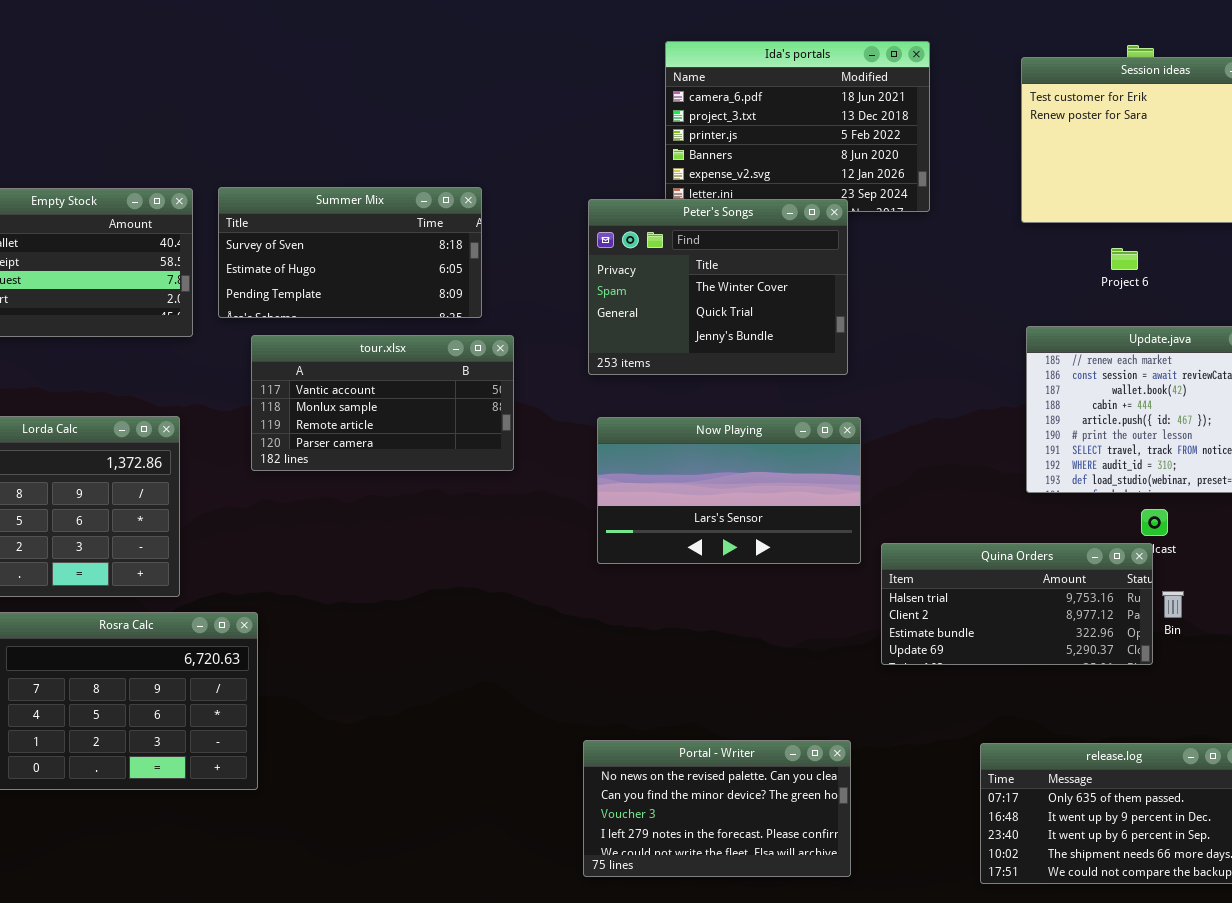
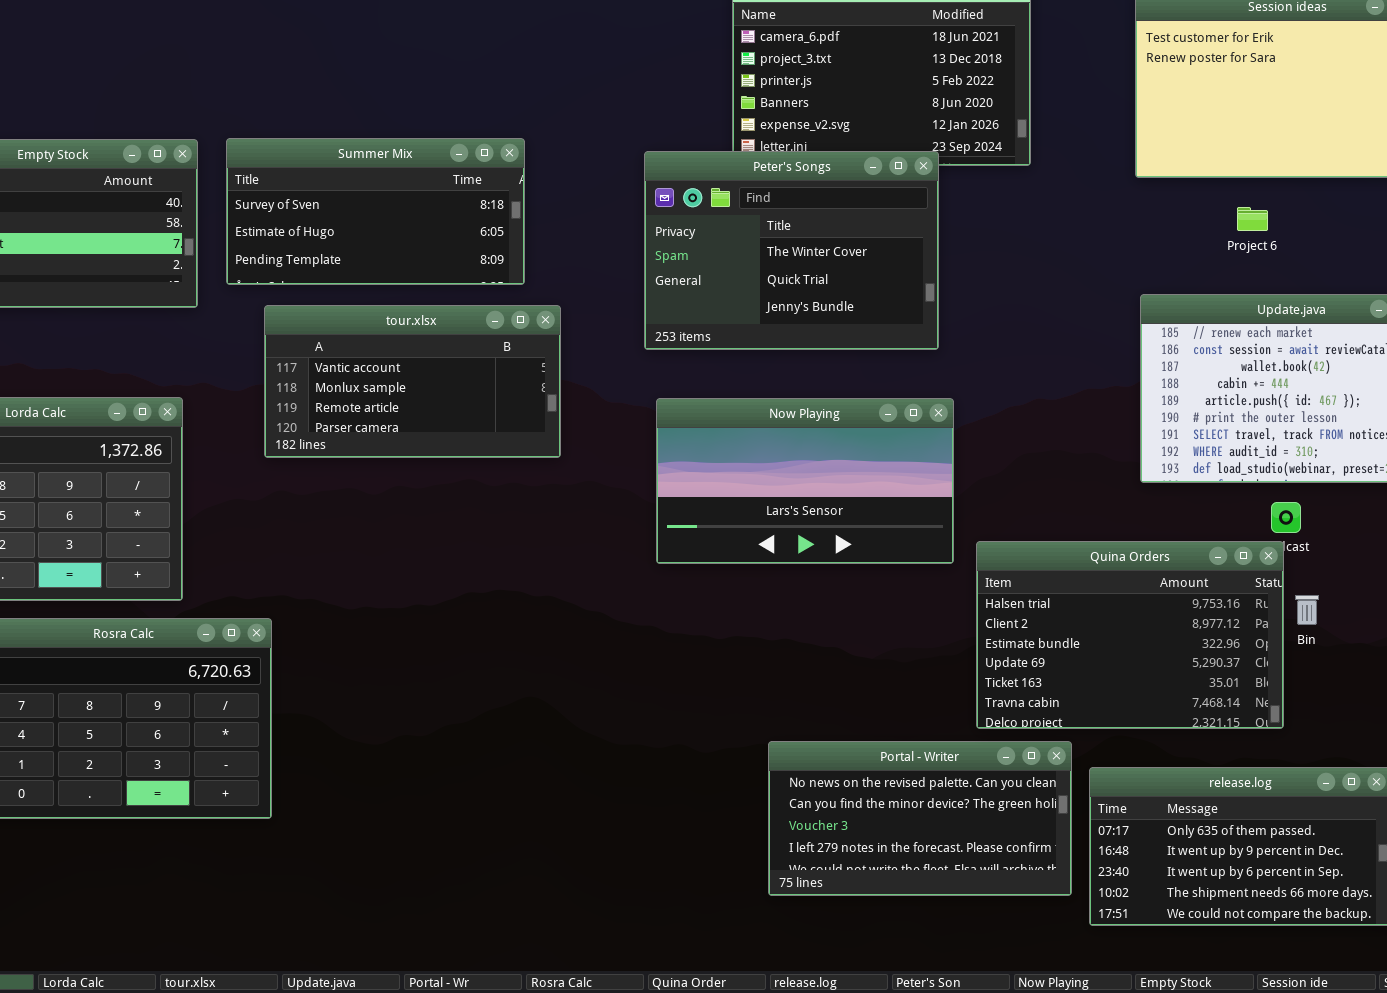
Quina Orders: [881,543,1153,665] -> [976,541,1284,729], resized
Portal - Writer: [583,740,851,877] -> [768,741,1072,896], moved

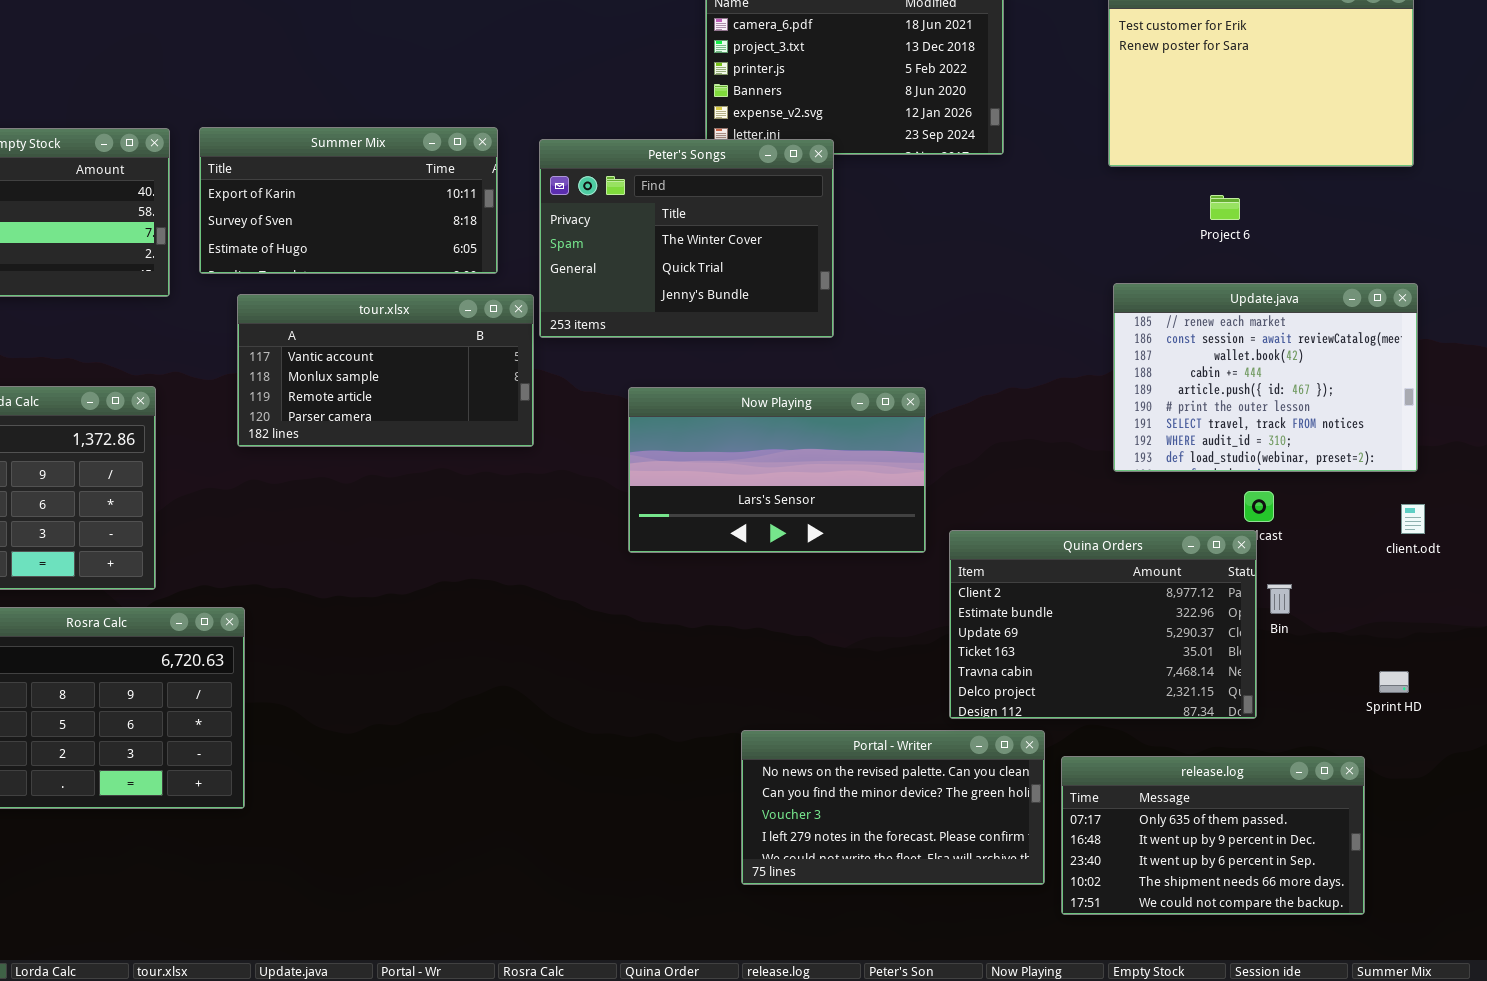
Summer Mix: [226,138,525,285] -> [199,127,498,274], scrolled up 1 row
Peter's Songs: [644,151,939,350] -> [539,139,834,338], moved
Quina Orders: [976,541,1284,729] -> [949,530,1257,719], scrolled down 1 row

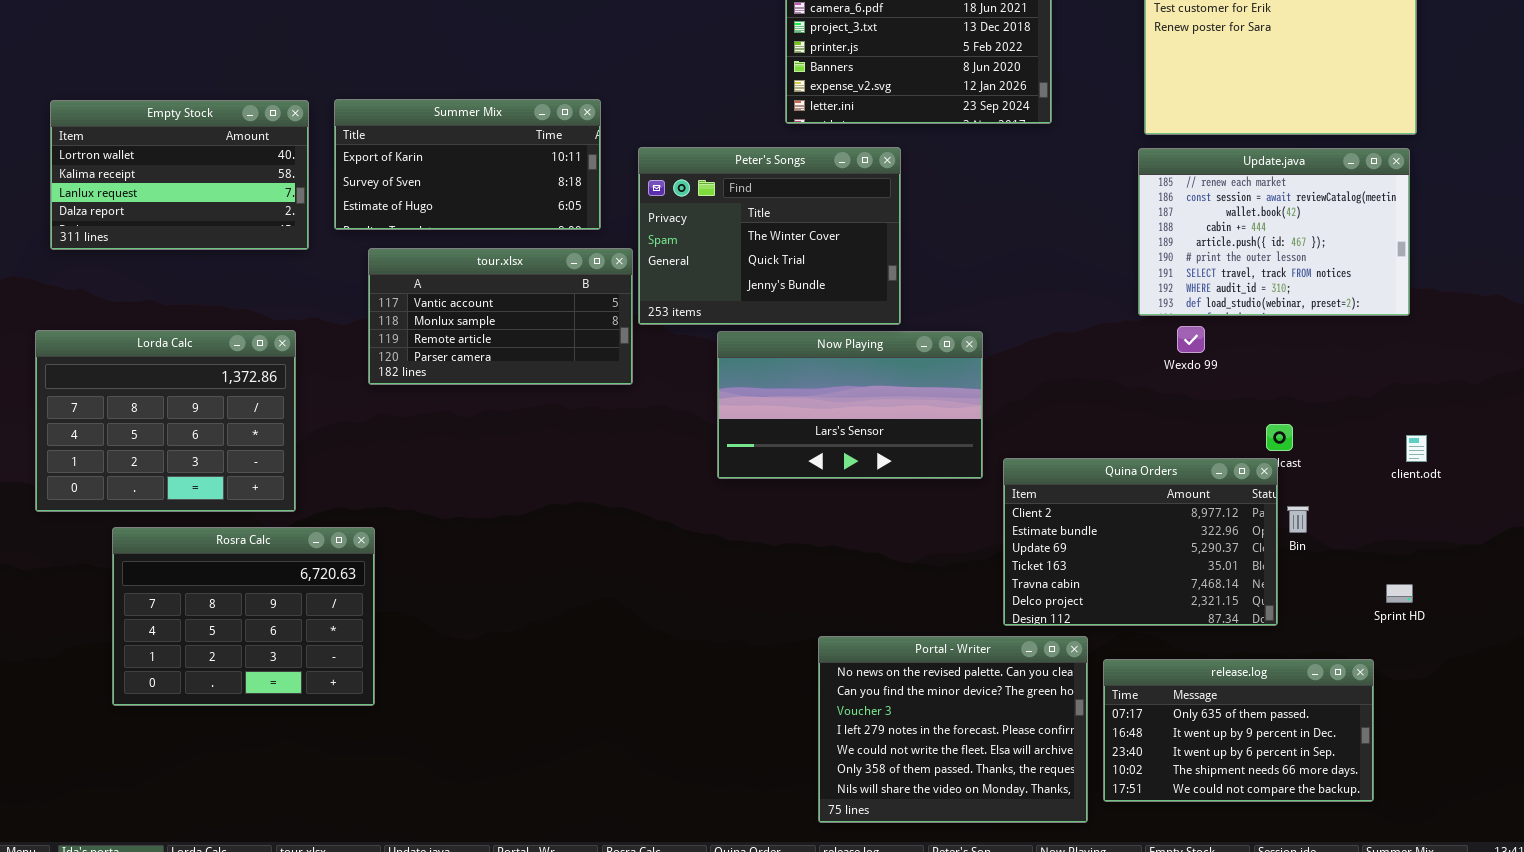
Peter's Songs: [539,139,834,338] -> [638,147,901,325], moved
Update.java: [1113,283,1418,472] -> [1138,148,1410,316], moved
Portal - Writer: [741,730,1045,885] -> [818,636,1088,823], resized

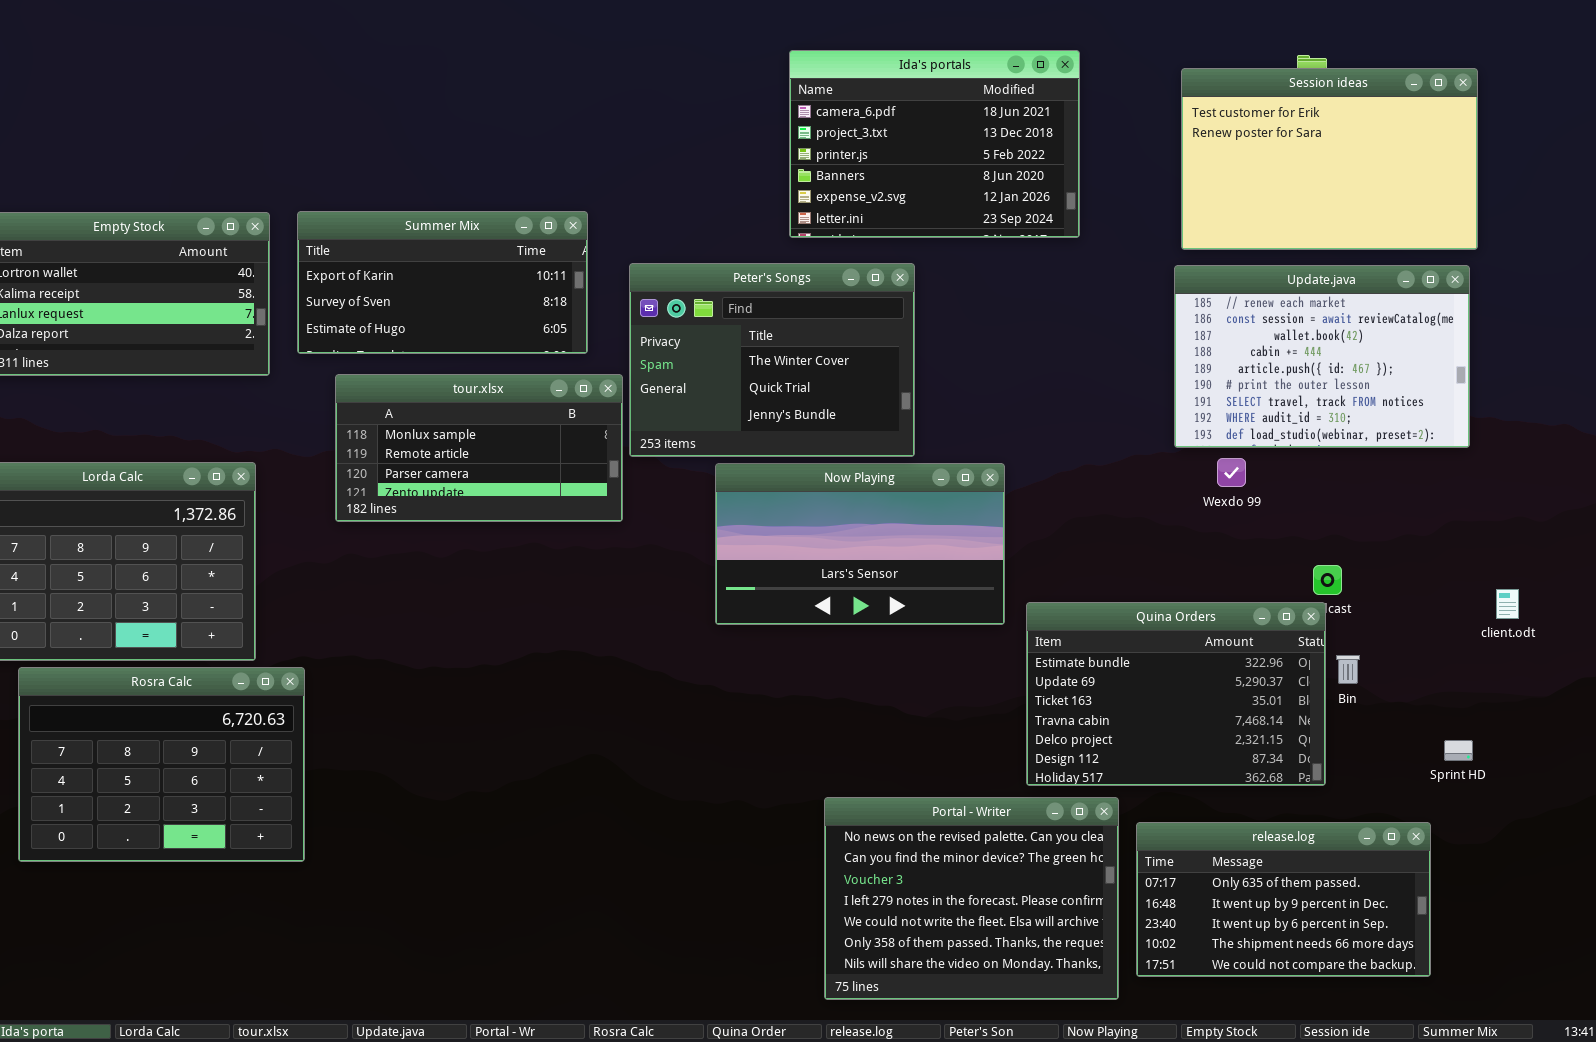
tour.xlsx: [368,248,633,385] -> [335,374,623,522], scrolled down 1 row
client.odt: [1406,435,1427,462] -> [1496,589,1519,619], moved
Quina Orders: [1003,458,1278,626] -> [1026,602,1326,786], scrolled down 1 row
Rosra Calc: [112,527,375,706] -> [18,667,305,862], moved

